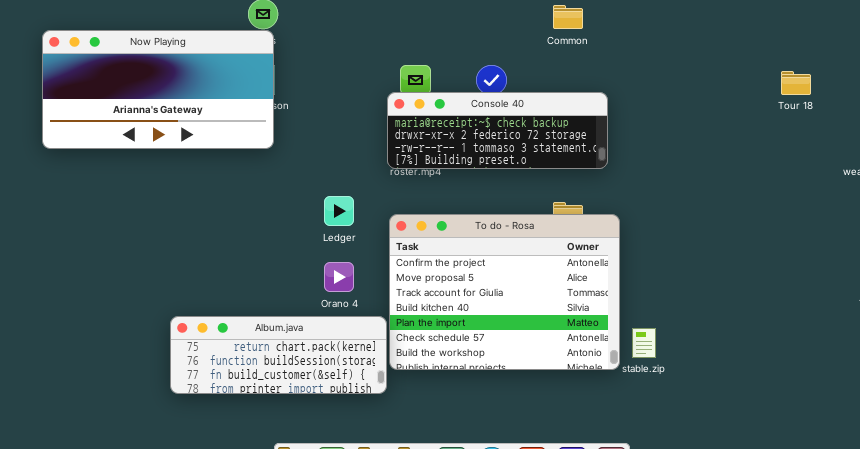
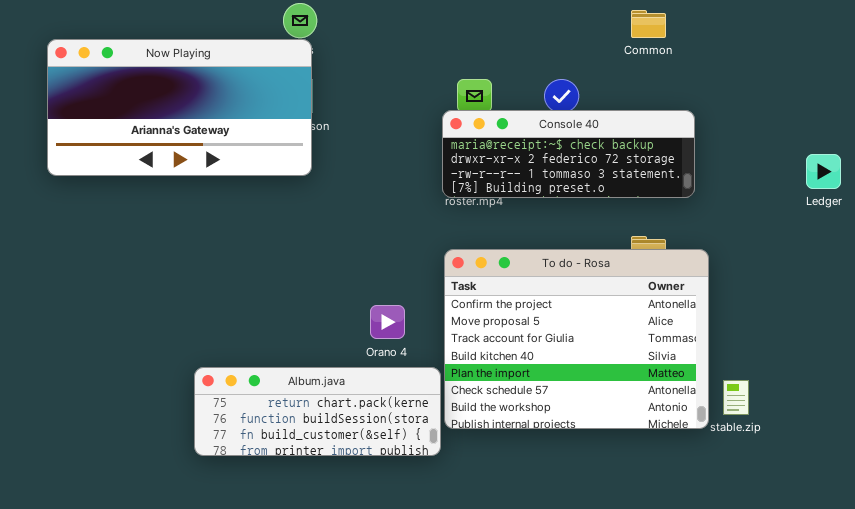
Ledger: [324,196,354,226] -> [806,154,841,189], moved

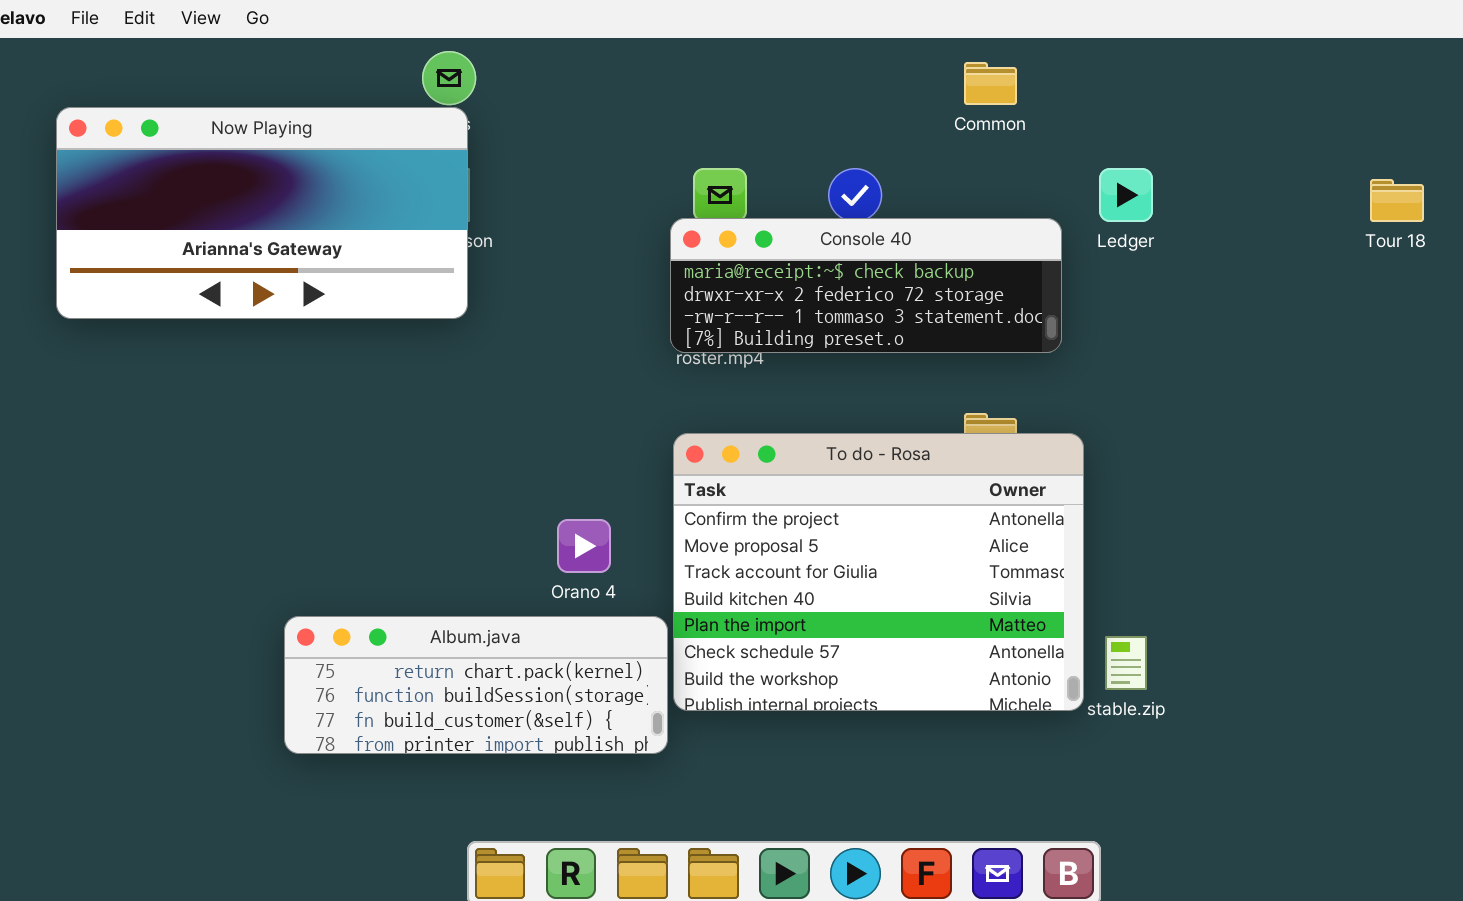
Ledger: [806,154,841,189] -> [1099,168,1153,222], moved

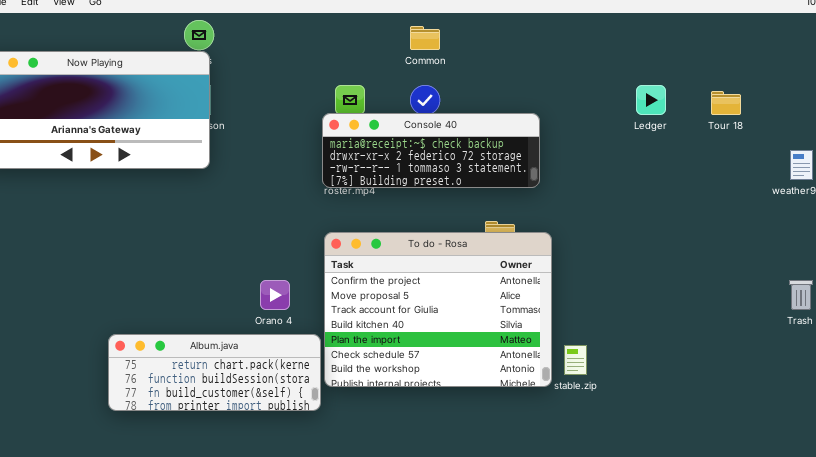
Common: [964,62,1017,105] -> [410,26,440,50], moved
Ledger: [1099,168,1153,222] -> [636,85,666,115], moved

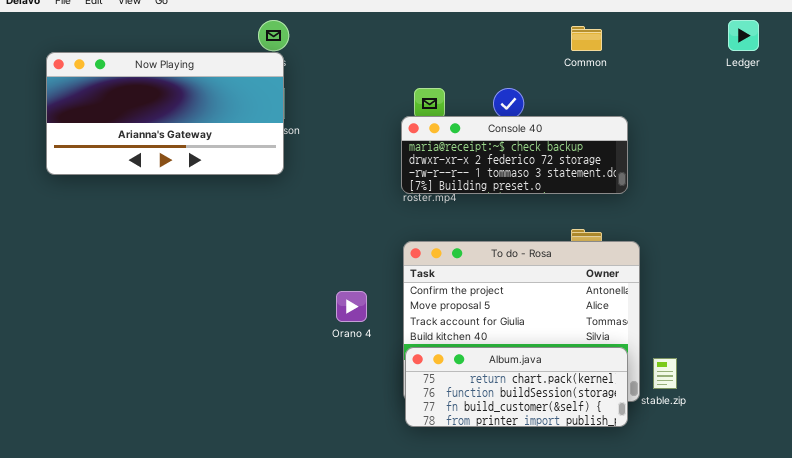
Common: [410,26,440,50] -> [571,26,602,51], moved
Ledger: [636,85,666,115] -> [728,20,759,51], moved
Album.java: [108,334,321,411] -> [405,347,628,427], moved

